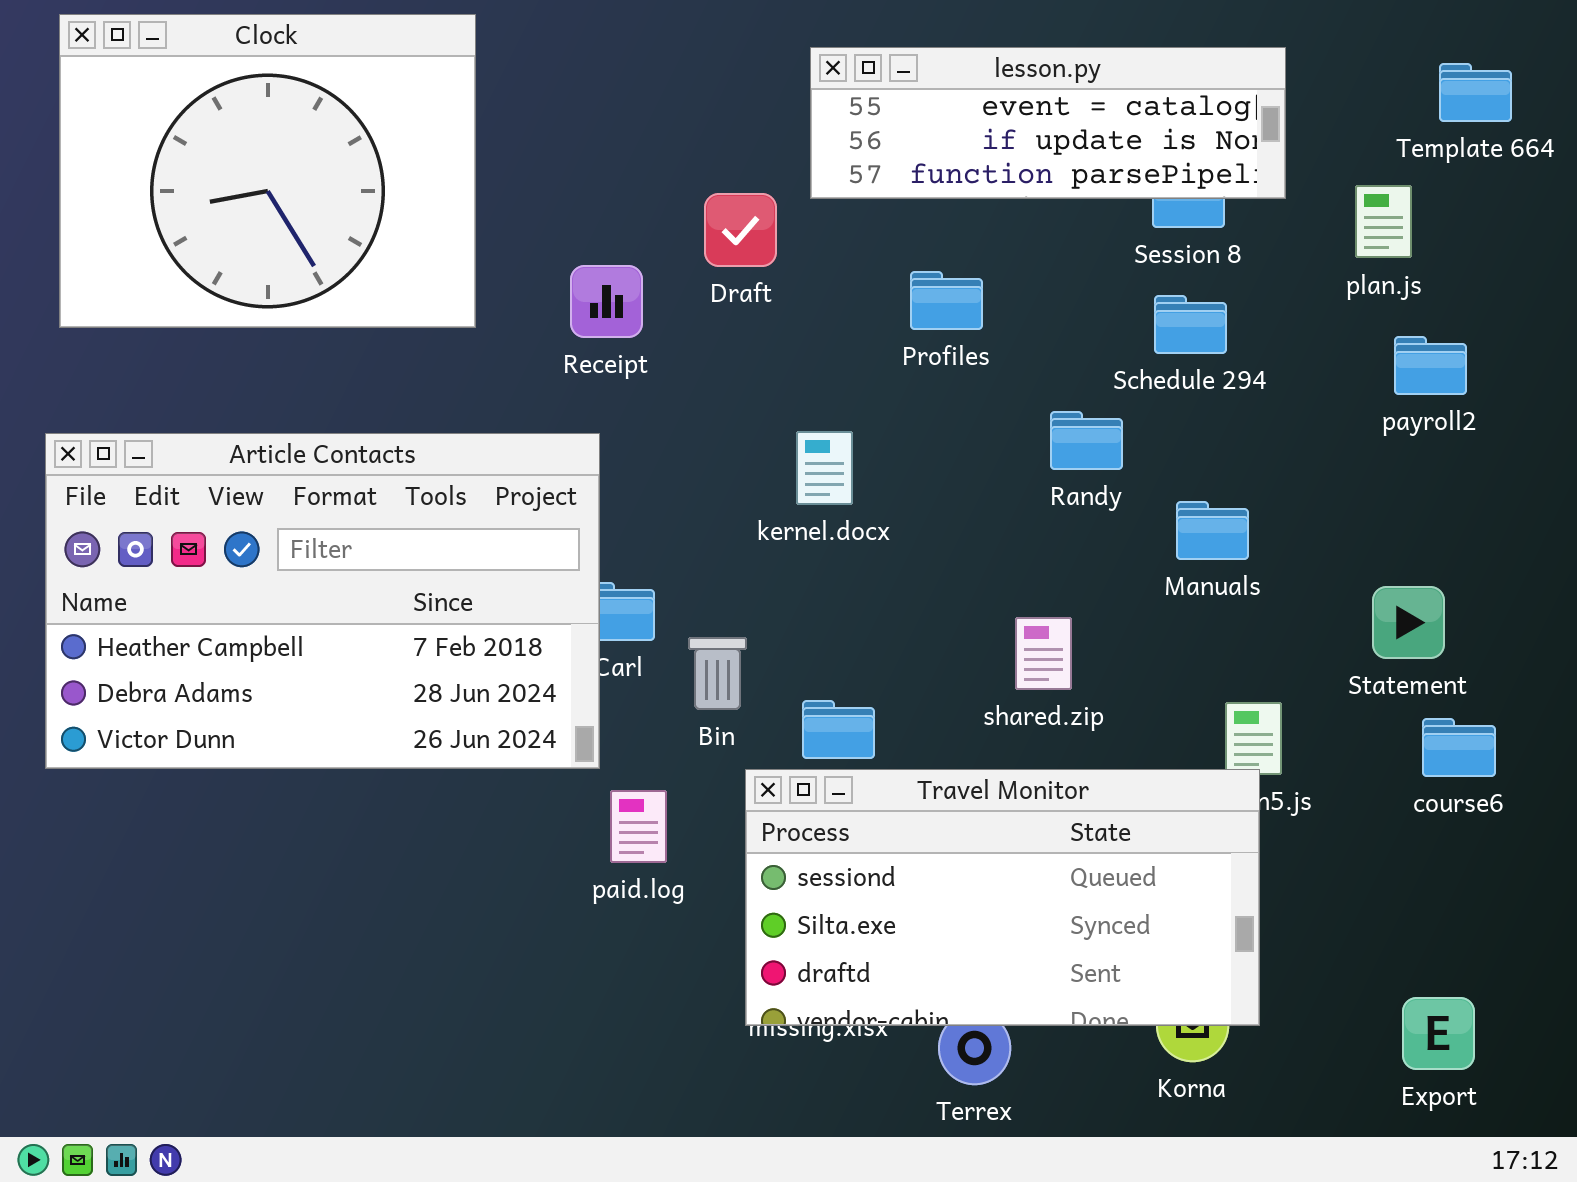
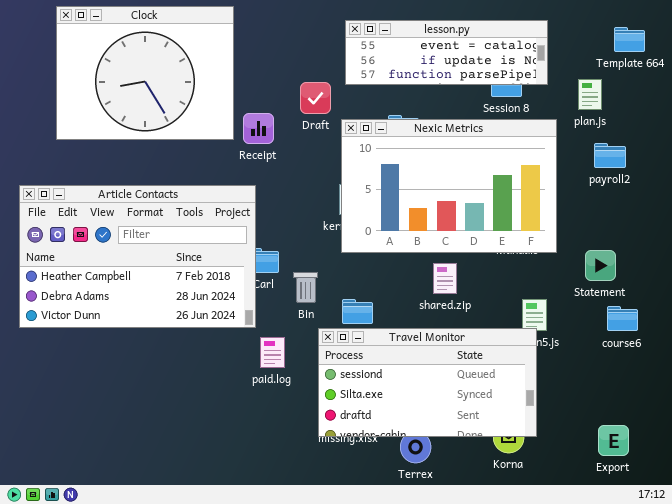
Clock: [59,14,476,328] -> [56,6,234,140], moved
Nexic Metrics: none -> [341,119,557,253], opened

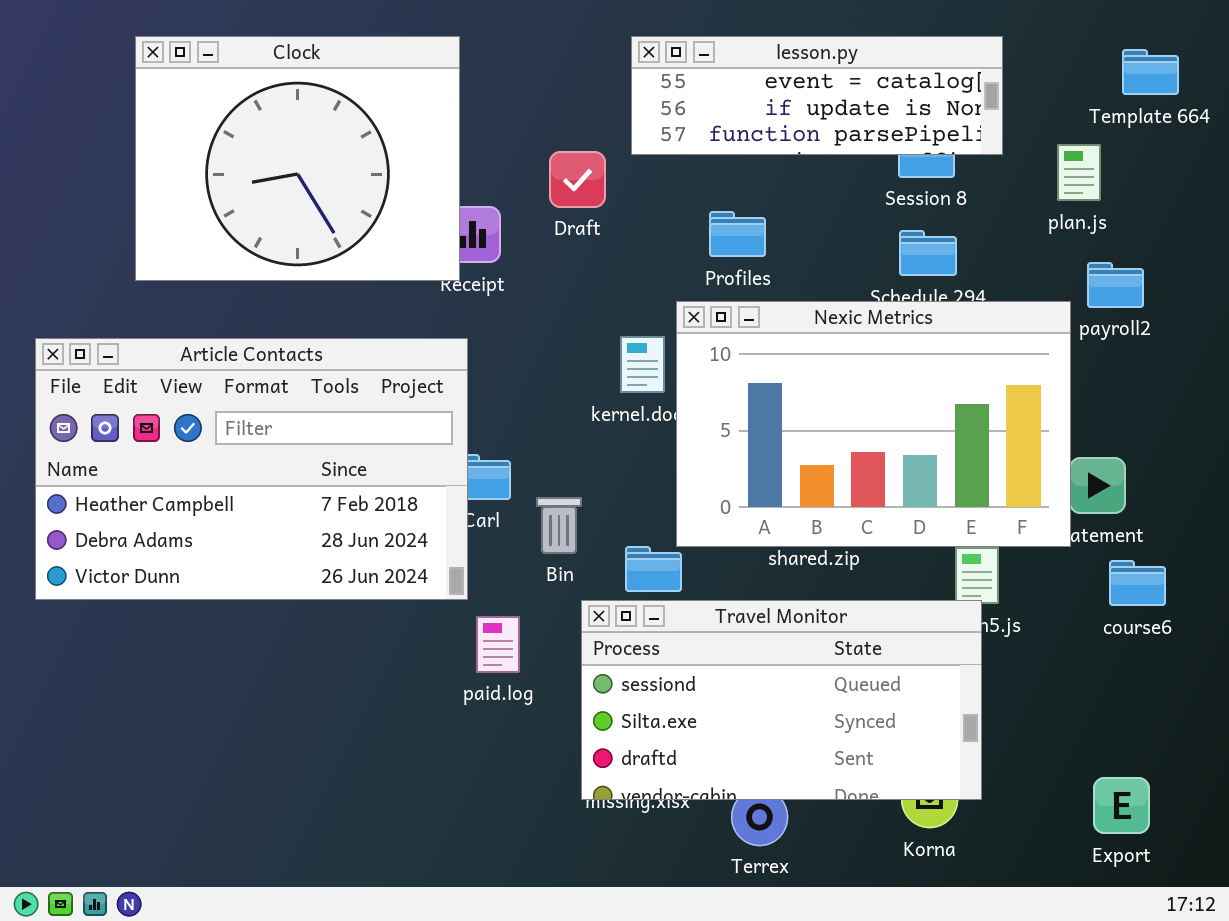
Clock: [56,6,234,140] -> [135,36,460,281], moved
Nexic Metrics: [341,119,557,253] -> [676,301,1071,547], moved

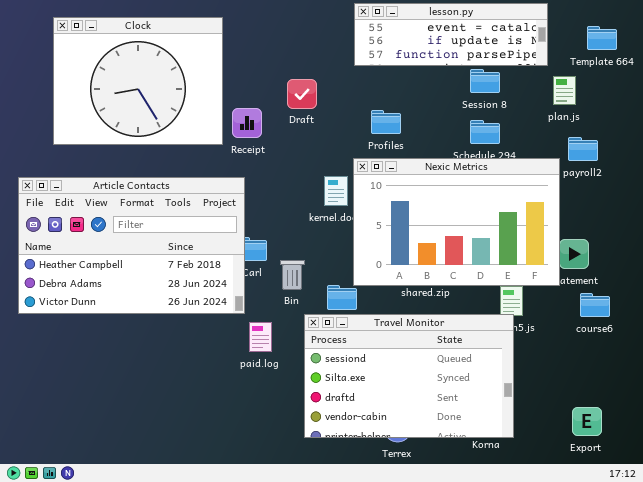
Clock: [135,36,460,281] -> [53,17,223,145], moved
lesson.py: [631,36,1003,155] -> [354,3,548,66], moved
Travel Monitor: [581,600,982,800] -> [304,314,514,438], resized

